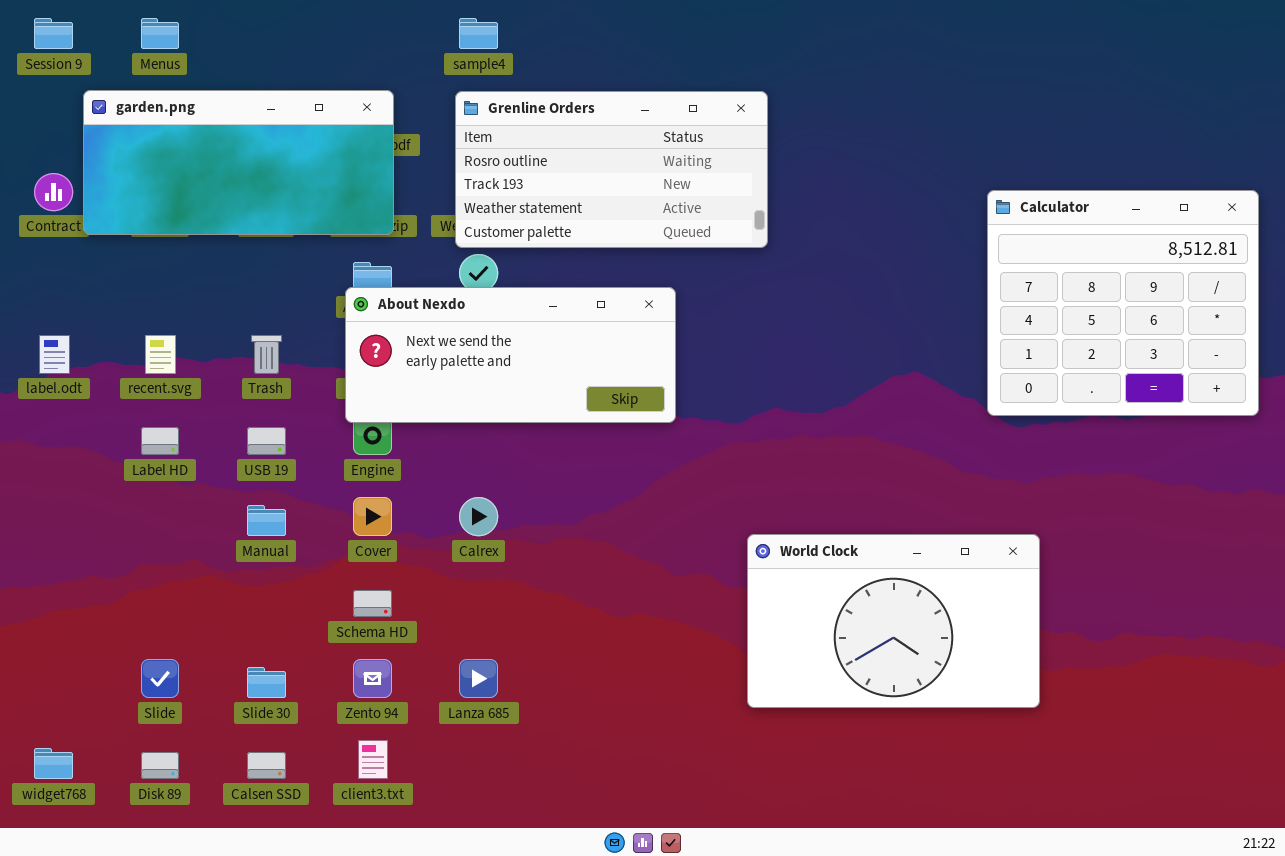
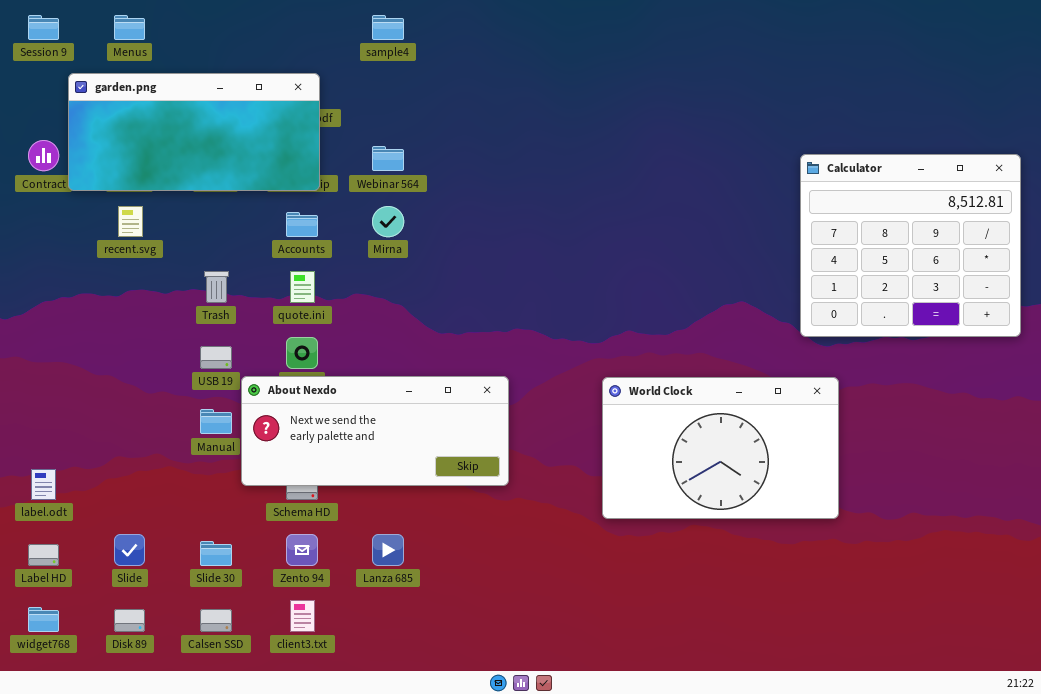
Grenline Orders: [455,91,768,248] -> none, closed
About Nexdo: [345,287,676,423] -> [241,376,509,486], moved
label.odt: [39,335,70,374] -> [31,469,56,500], moved
recent.svg: [145,335,176,374] -> [118,206,143,237], moved
Label HD: [141,427,179,455] -> [28,544,59,566], moved
World Clock: [747,534,1040,708] -> [602,377,839,519], moved

